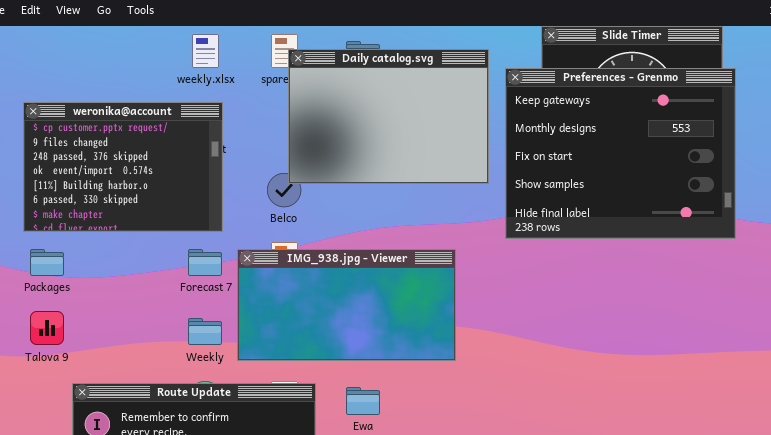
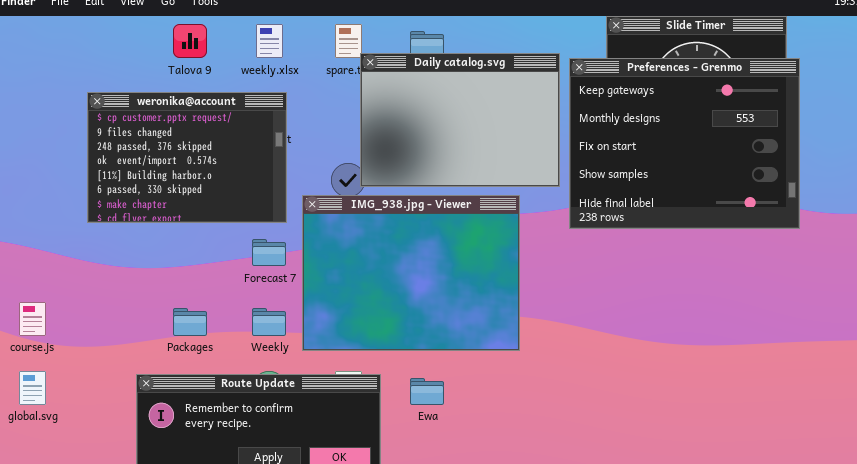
Daily catalog.svg: [288,49,489,184] -> [360,53,560,187], moved
Packages: [30,249,64,276] -> [173,308,207,336], moved
IMG_938.jpg - Viewer: [237,249,456,361] -> [302,195,520,351], resized
Talova 9: [30,311,64,345] -> [173,24,207,58], moved

